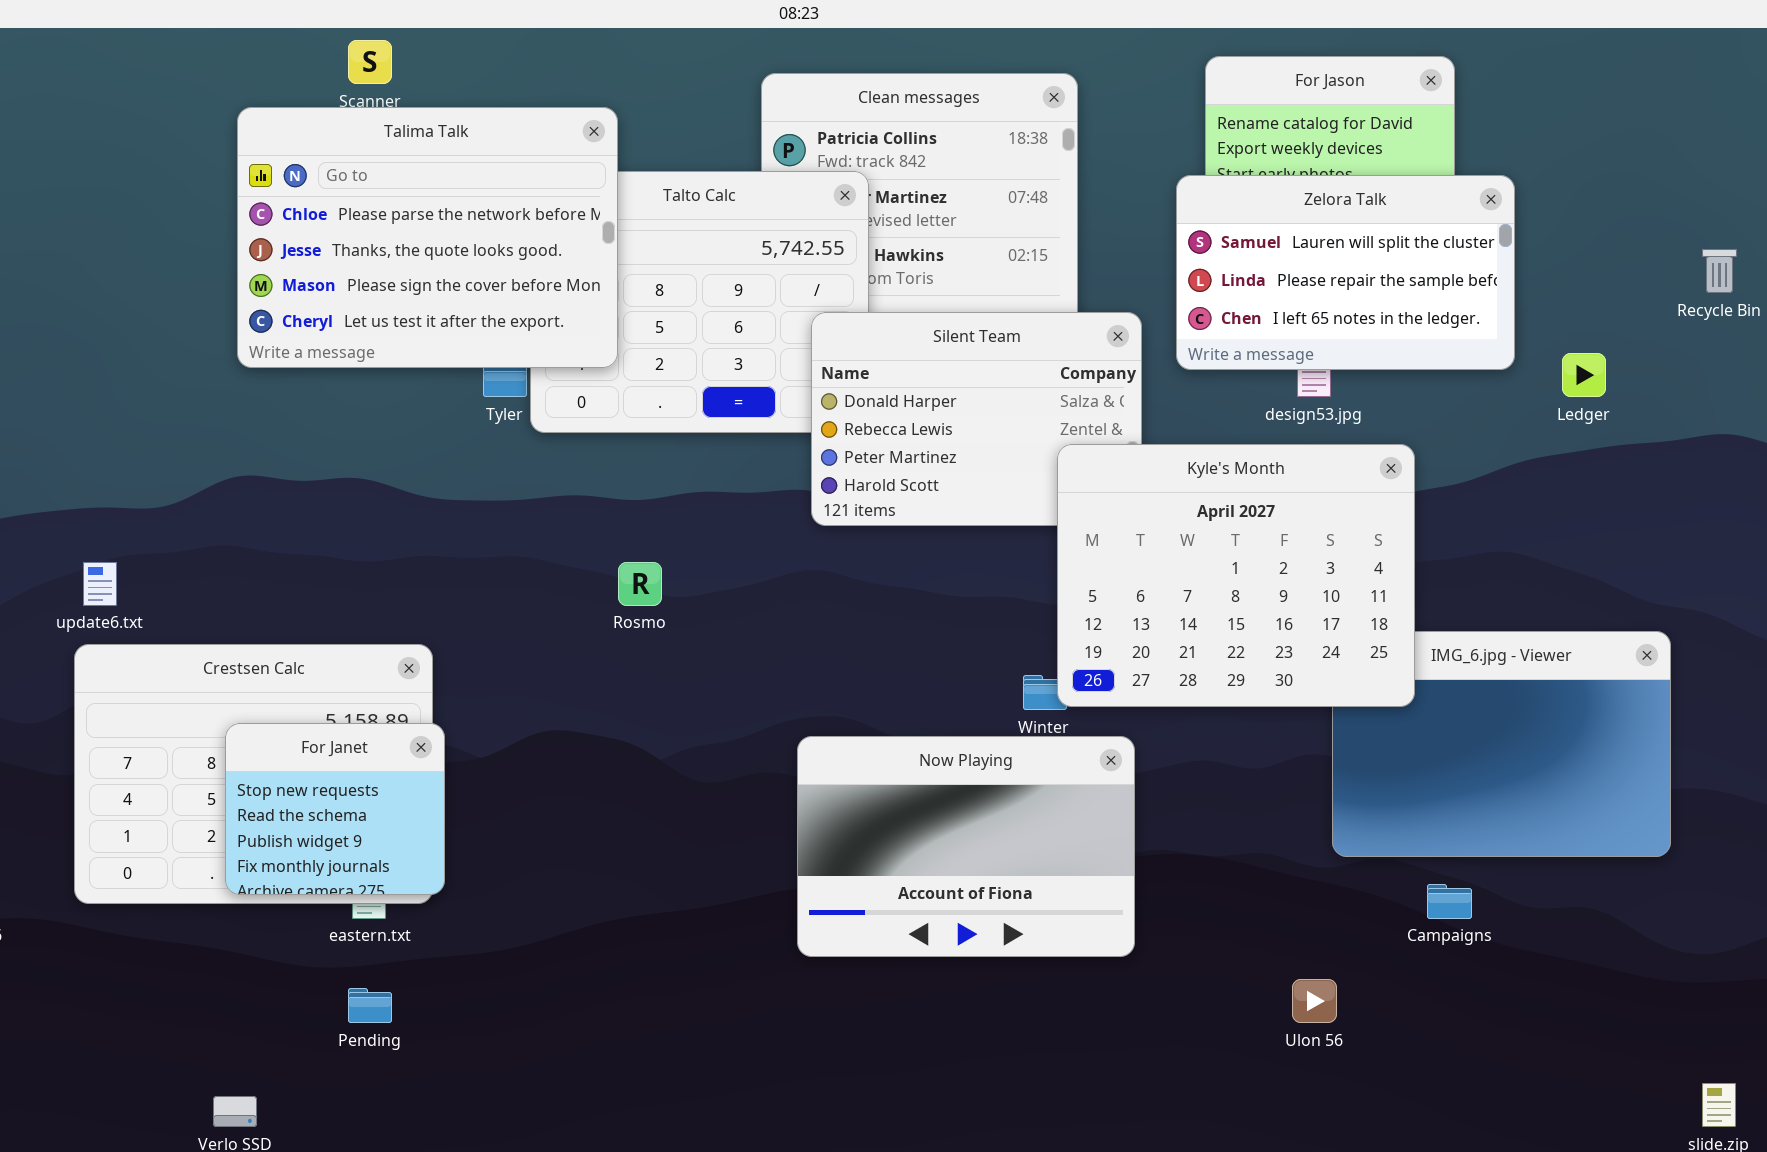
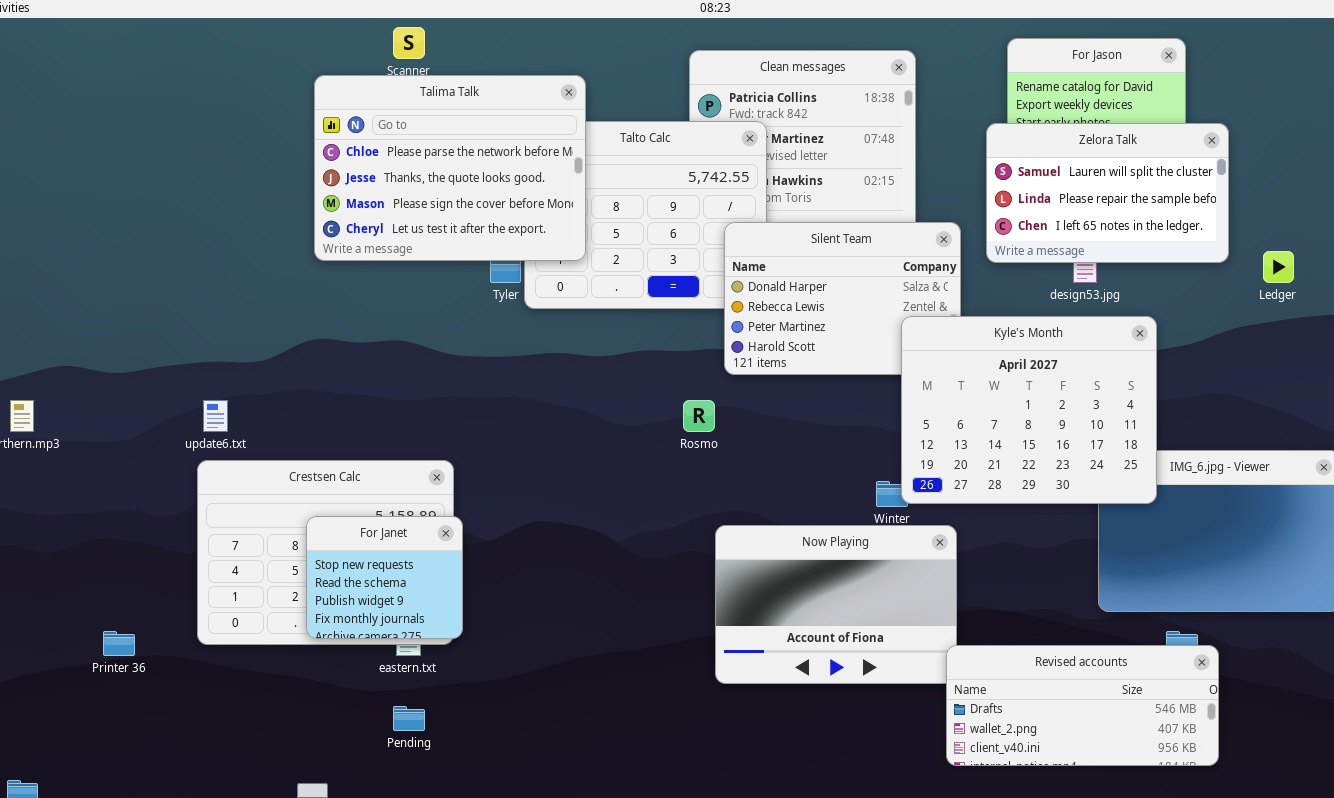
Rosmo: [618,562,662,606] -> [683,400,715,432], moved
Revised accounts: none -> [946,645,1219,766], opened

